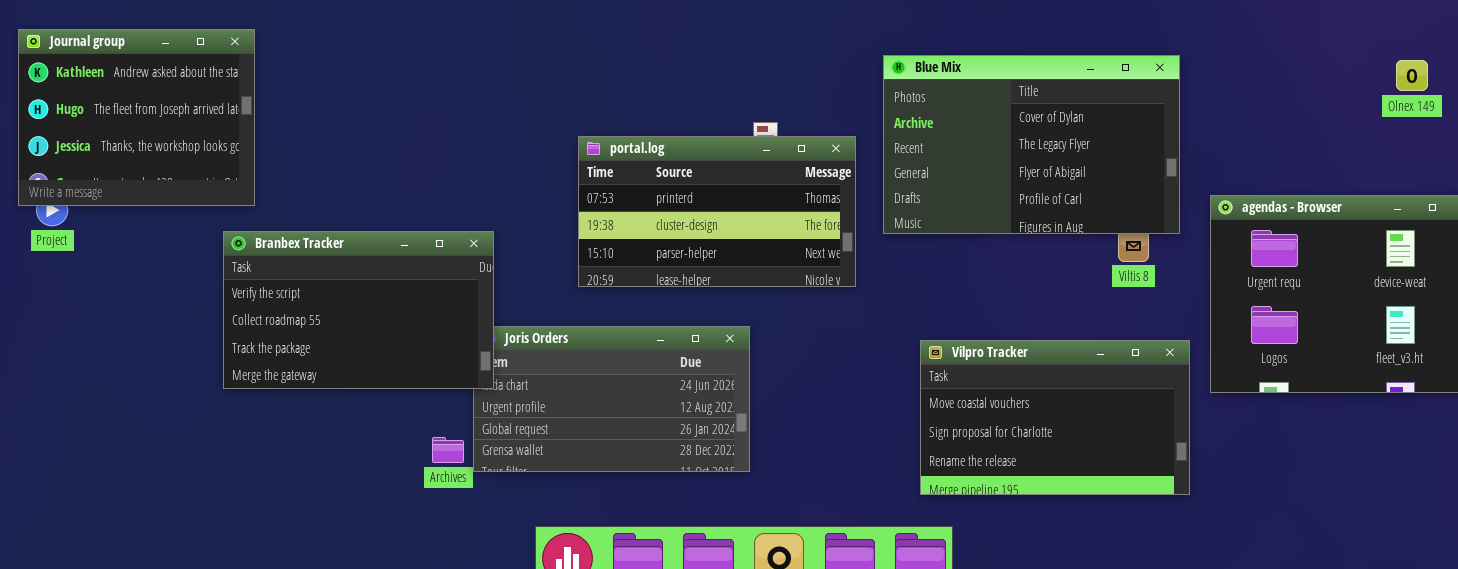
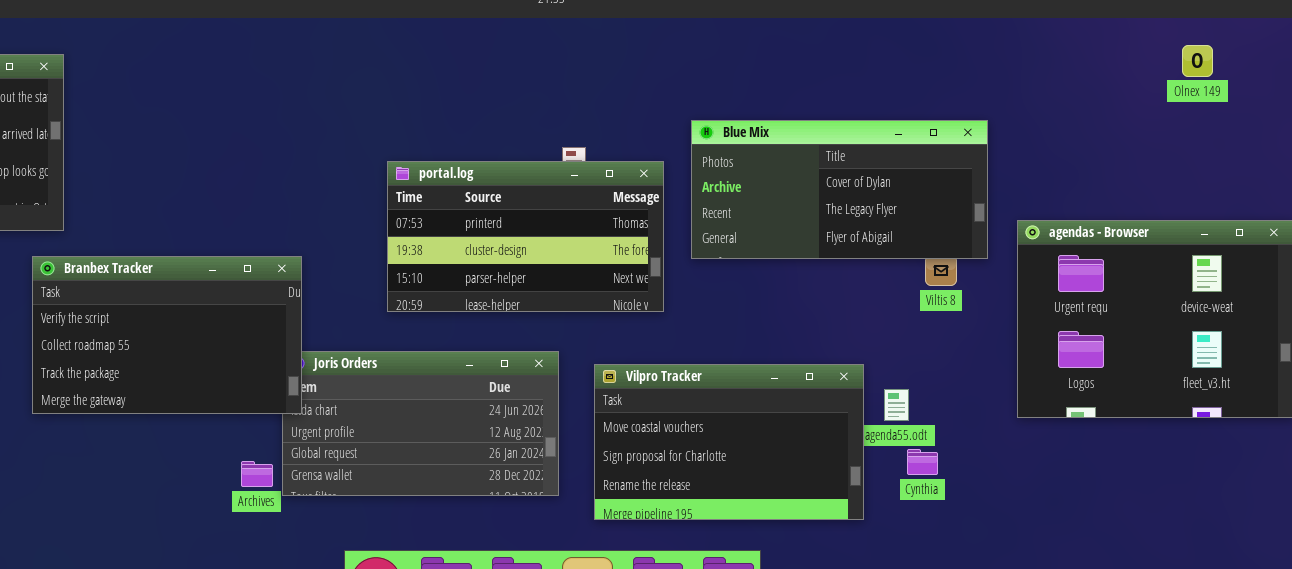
Blue Mix: [883,55,1180,234] -> [691,120,988,259], resized
Olnex 149: [1396,60,1428,91] -> [1182,45,1213,77], moved
Vilpro Tracker: [920,340,1190,495] -> [594,364,864,520], moved

